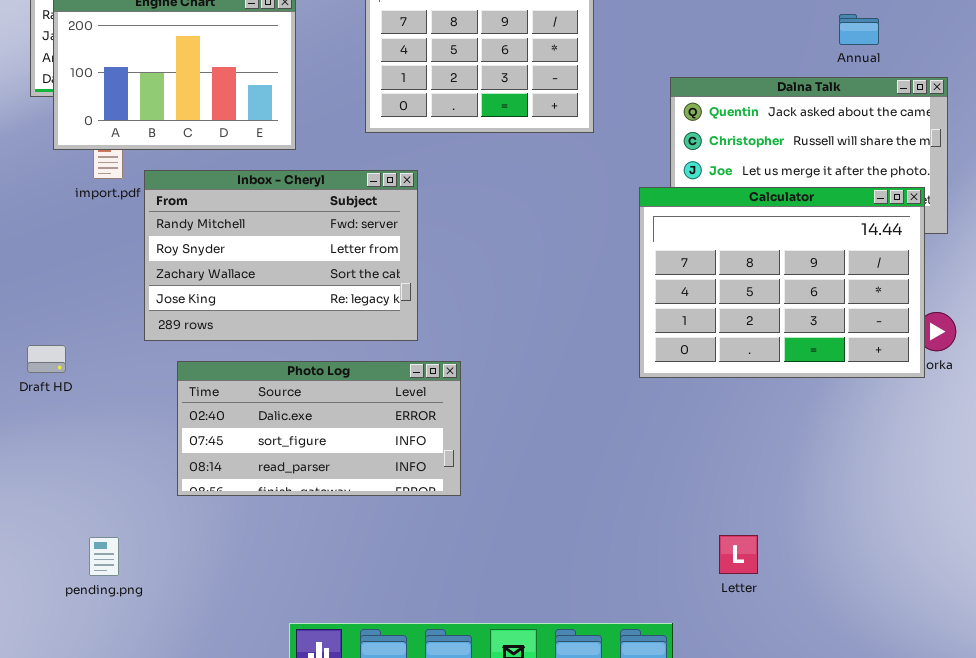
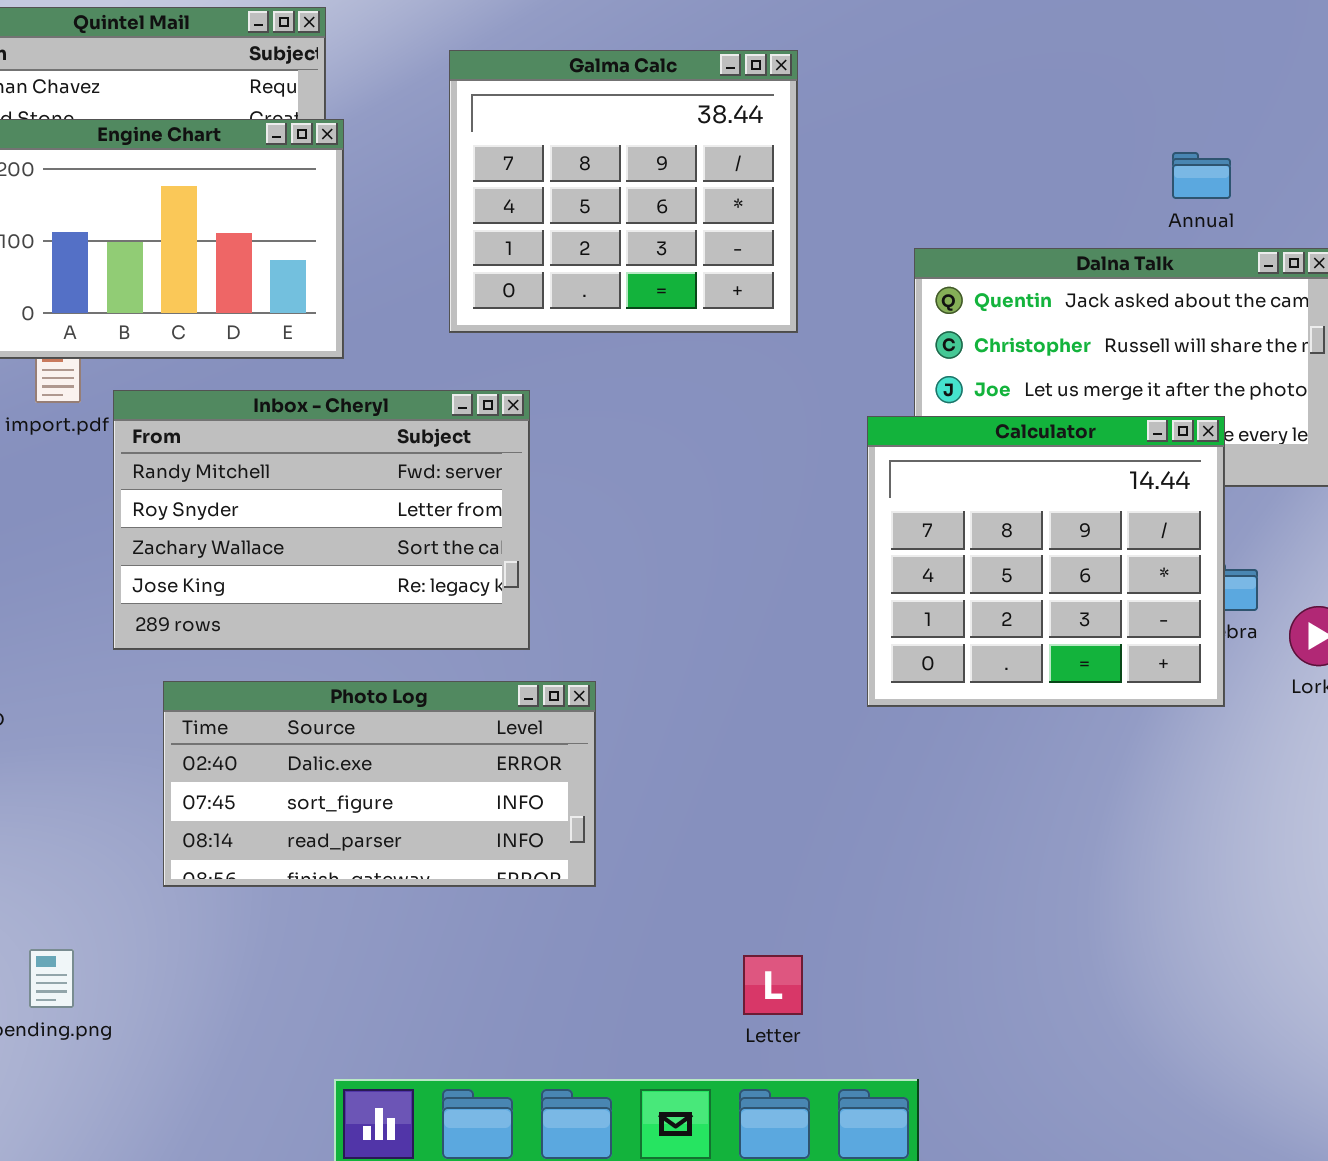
Calculator: [639,187,925,378] -> [867,416,1225,707], resized
Letter: [719,535,758,574] -> [743,955,803,1015], moved

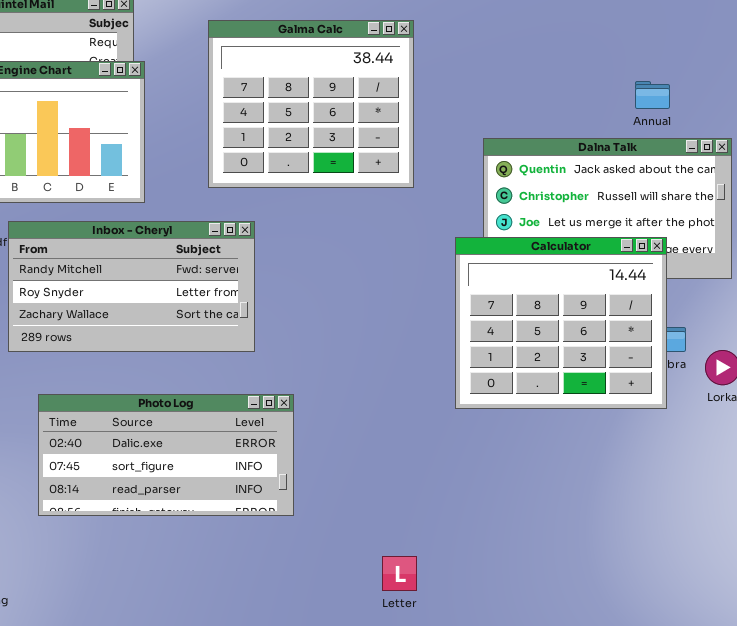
Inbox - Cheryl: [113,390,530,650] -> [8,221,255,352], resized

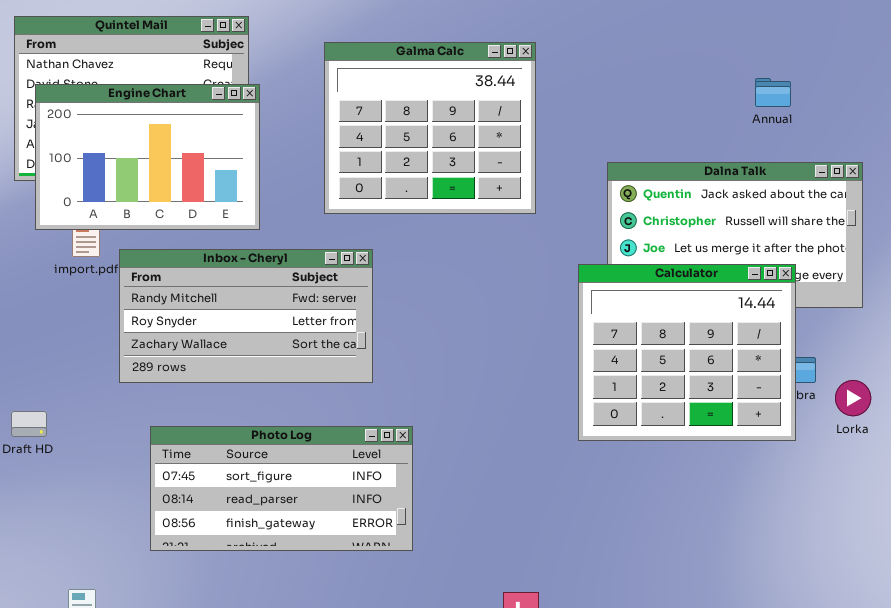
Annual: [635,81,670,109] -> [755,78,791,107], moved
Photo Log: [38,394,294,516] -> [150,426,413,551], scrolled down 1 row

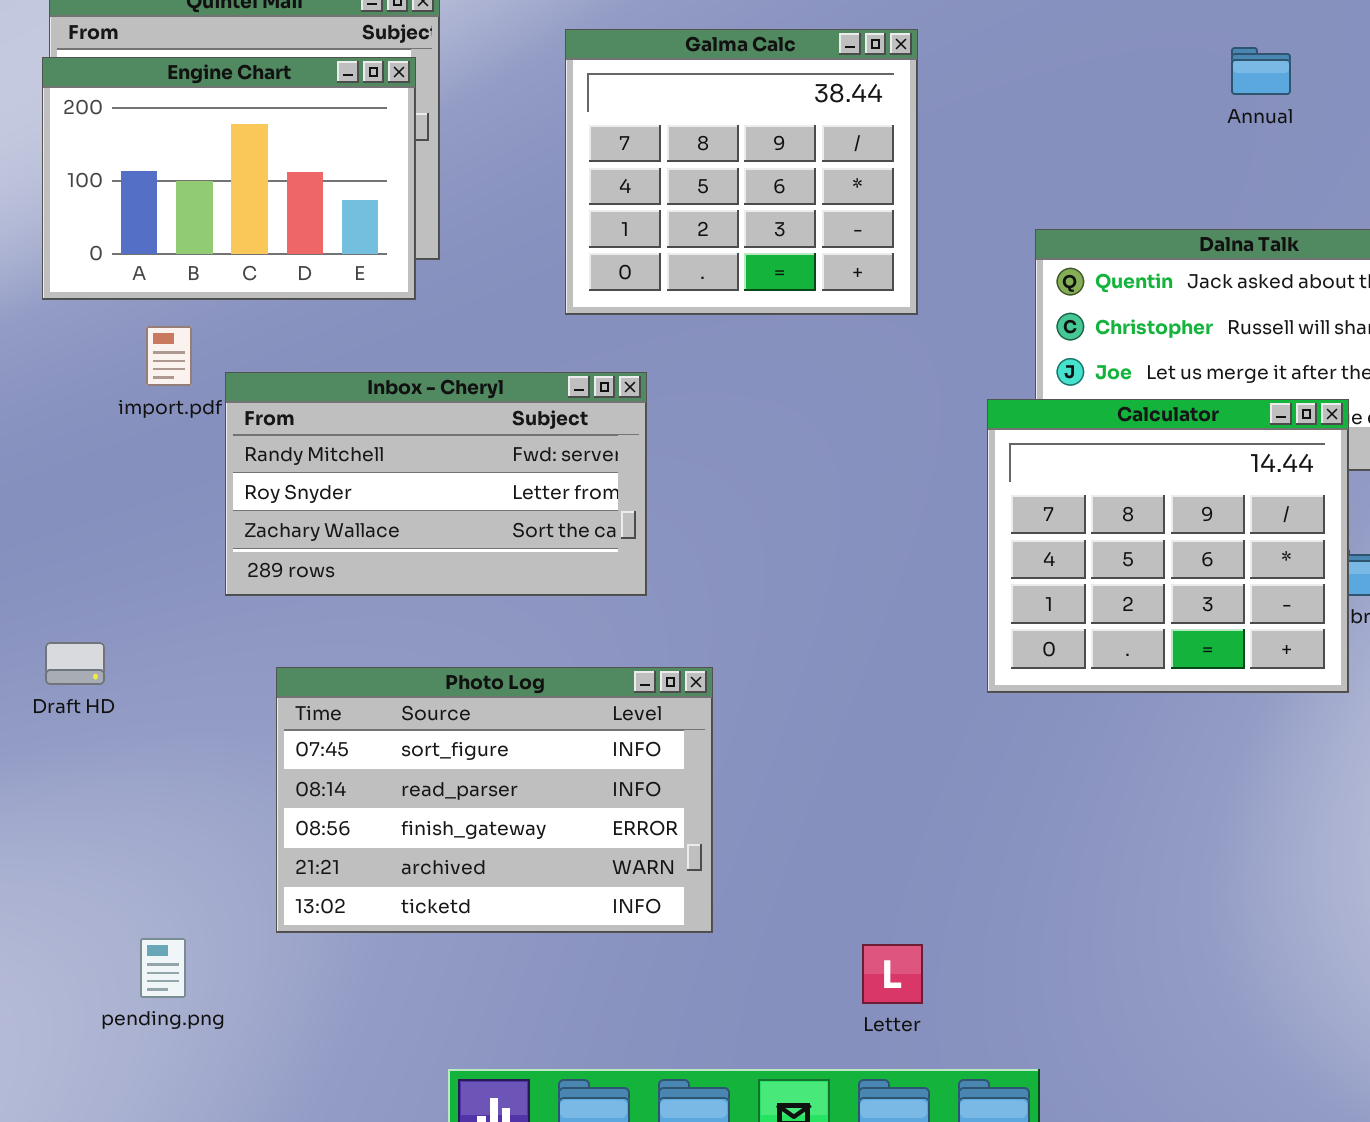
Annual: [755,78,791,107] -> [1231,47,1291,95], moved
Engine Chart: [35,84,260,230] -> [42,57,416,300], moved
Photo Log: [150,426,413,551] -> [276,667,713,933], resized

